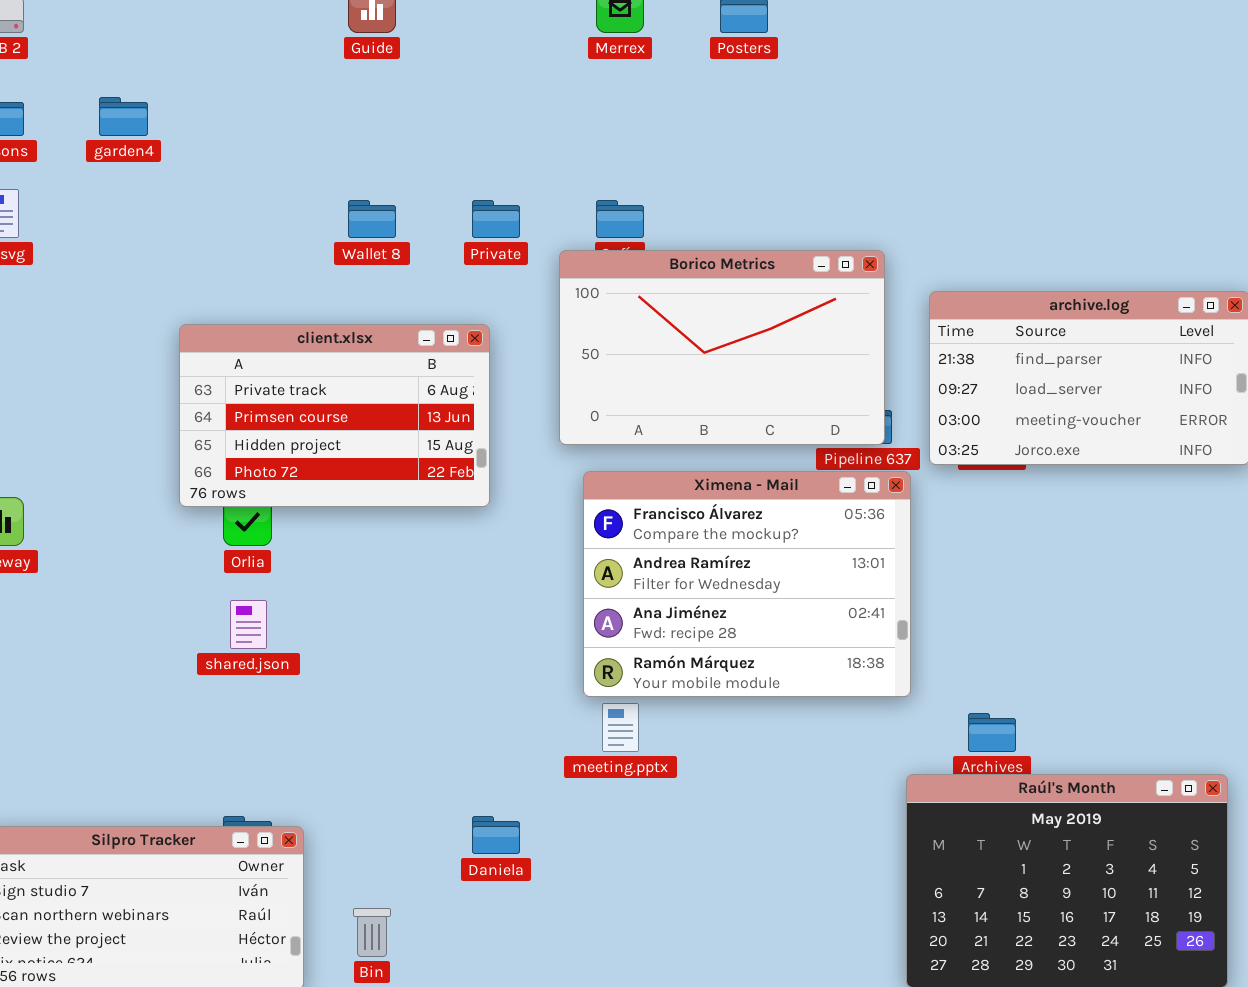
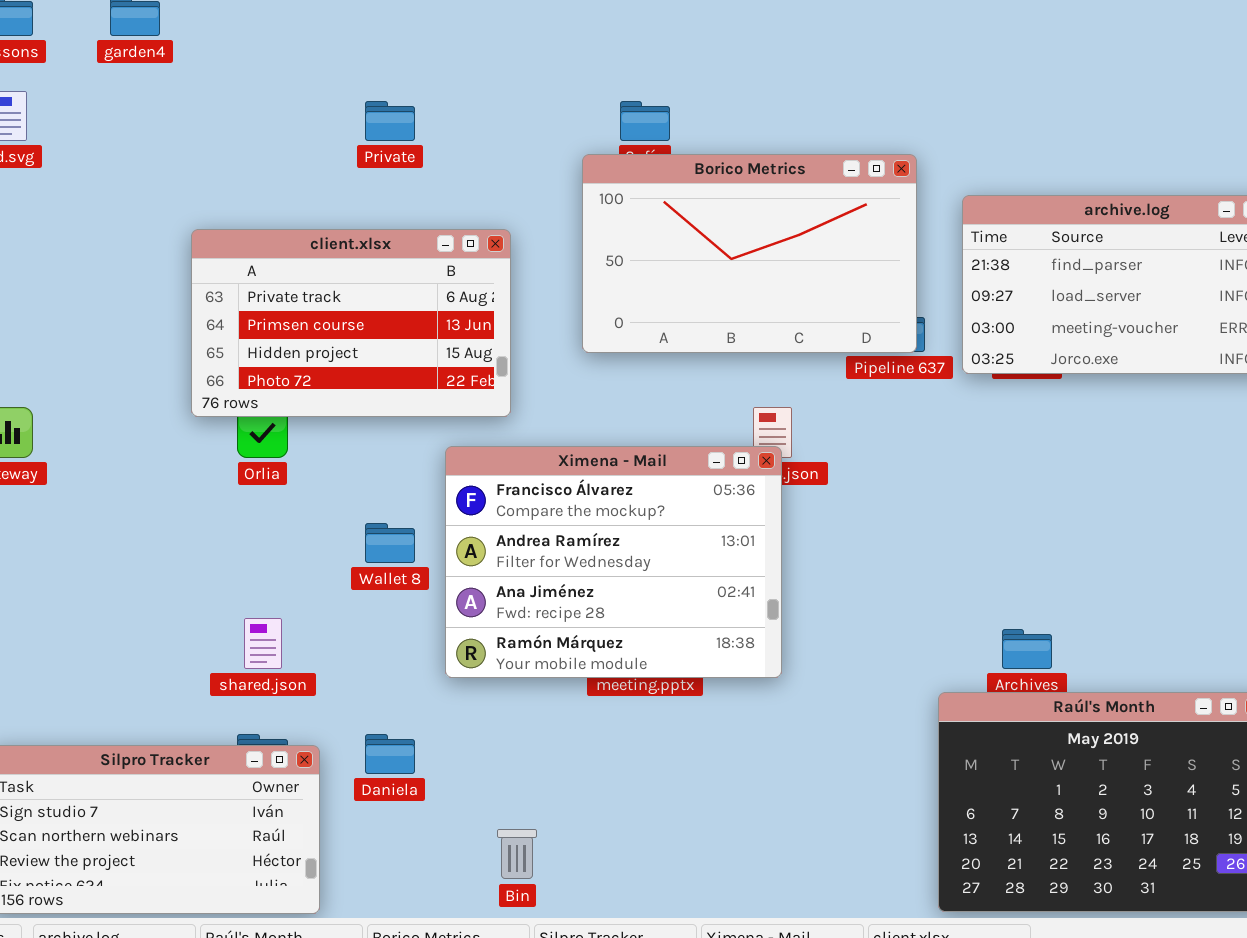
Wallet 8: [348,200,396,238] -> [365,523,415,563], moved
Private: [472,200,520,238] -> [365,101,415,141], moved
Ximena - Mail: [583,471,911,697] -> [445,446,782,678], moved
shared.json: [230,600,267,649] -> [244,618,282,669], moved
Daniela: [472,816,520,854] -> [365,734,415,774], moved
Bin: [353,908,391,957] -> [497,829,537,879], moved

